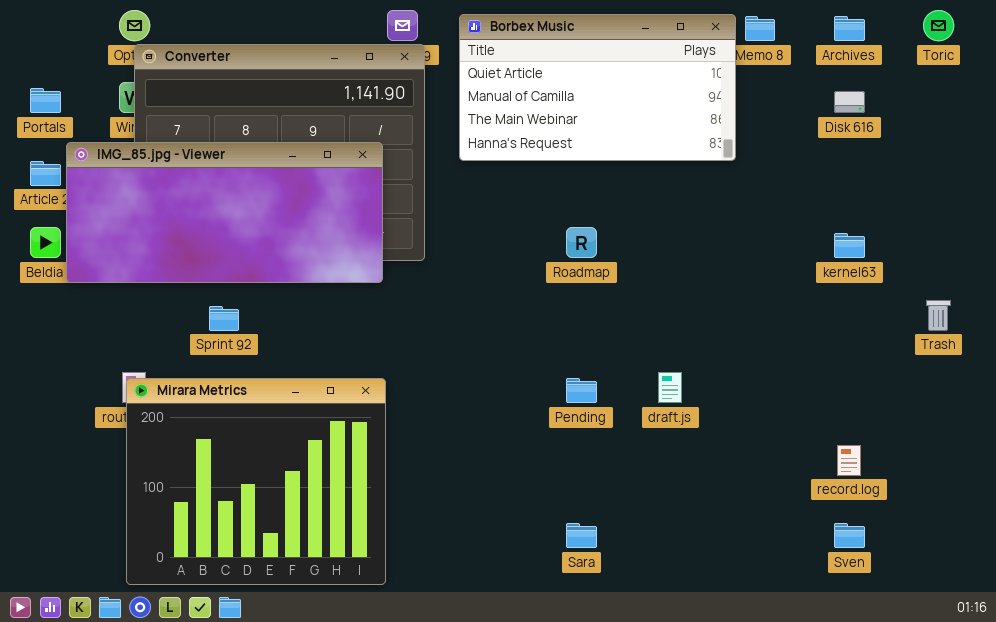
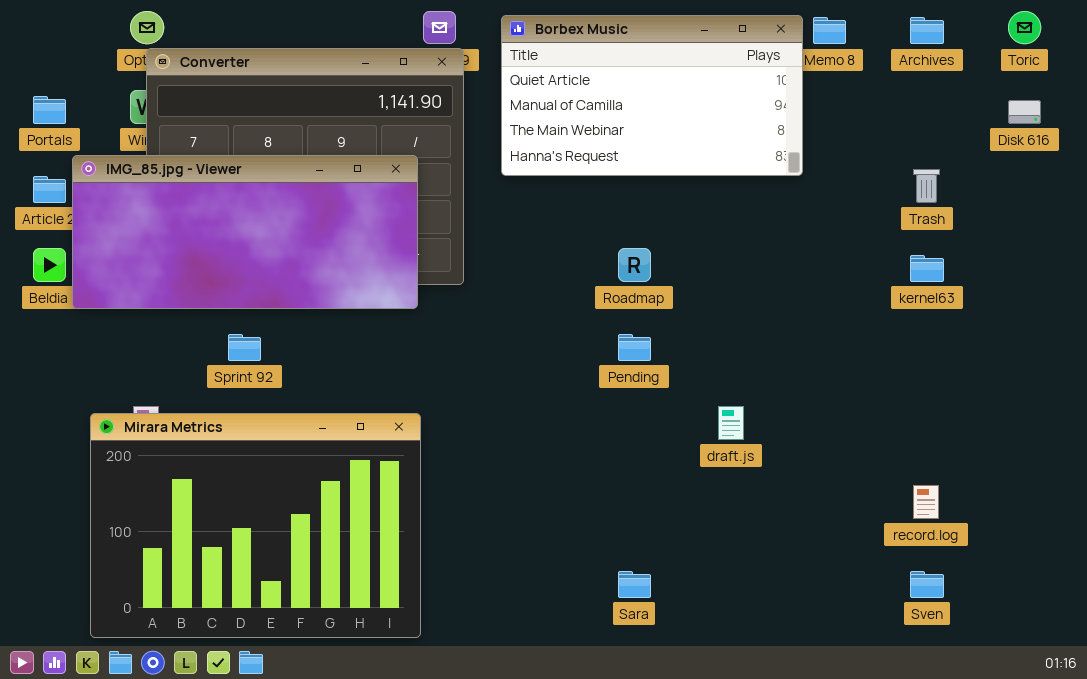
Disk 616: [834,91,865,113] -> [1008,100,1041,124], moved
Trash: [926,300,951,331] -> [913,169,940,203], moved
Mirara Metrics: [126,378,386,585] -> [90,413,421,638], resized
Pending: [566,378,597,403] -> [618,334,651,361], moved

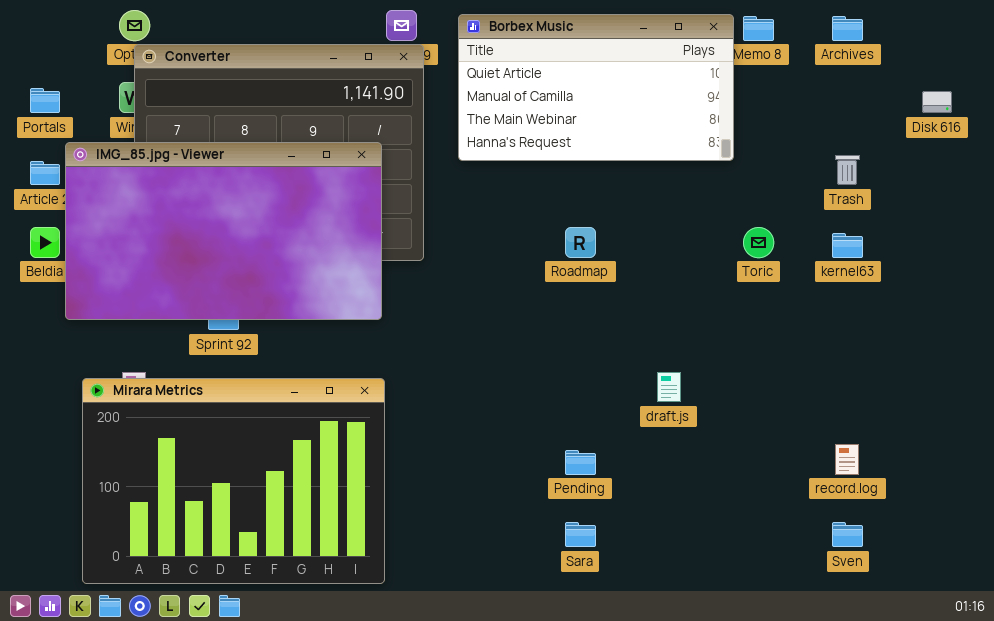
Toric: [1008,11,1041,44] -> [743,227,774,258], moved
IMG_85.jpg - Viewer: [72,155,418,309] -> [65,142,382,320], resized
Pending: [618,334,651,361] -> [565,450,596,475], moved

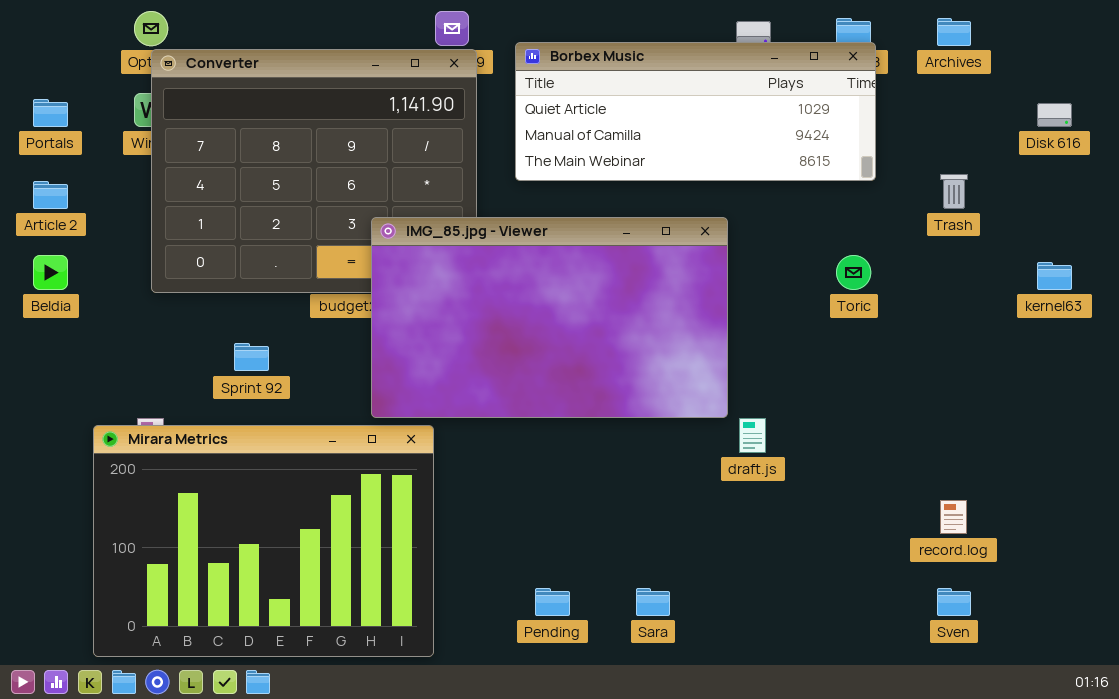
Borbex Music: [458,14,734,161] -> [515,42,876,181], resized
IMG_85.jpg - Viewer: [65,142,382,320] -> [371,217,728,418], moved
kernel63: [832,233,863,258] -> [1037,262,1072,290], moved
Pending: [565,450,596,475] -> [535,588,570,616], moved

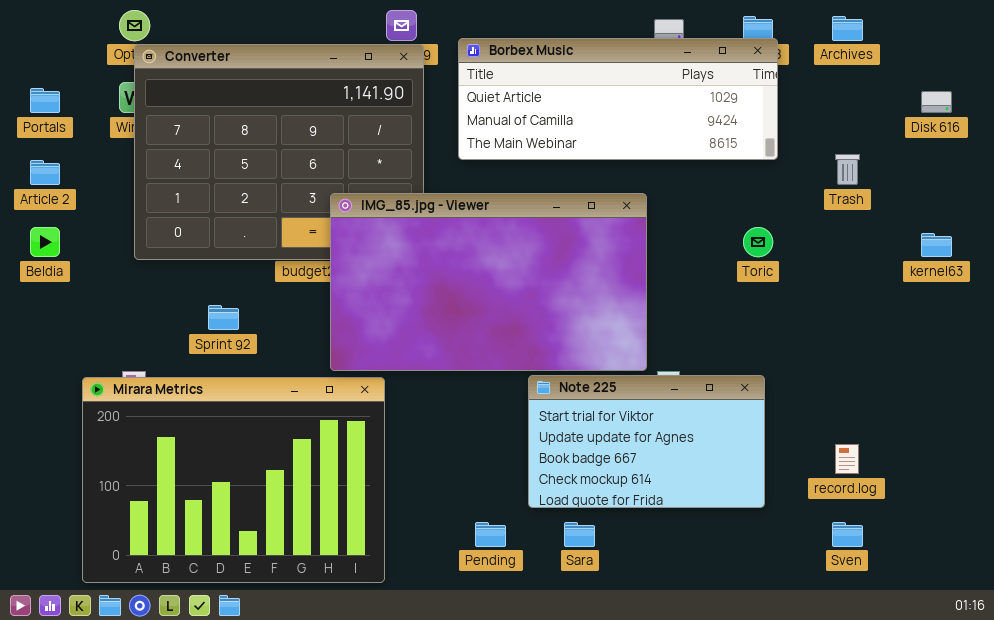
Note 225: none -> [528,375,765,508], opened

